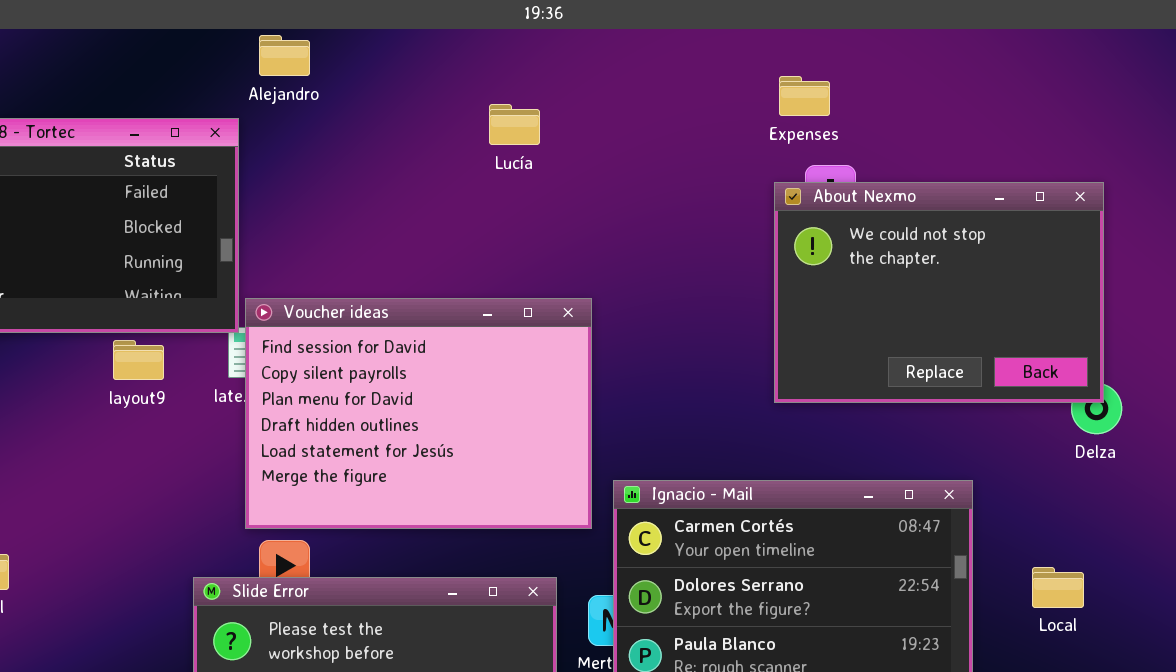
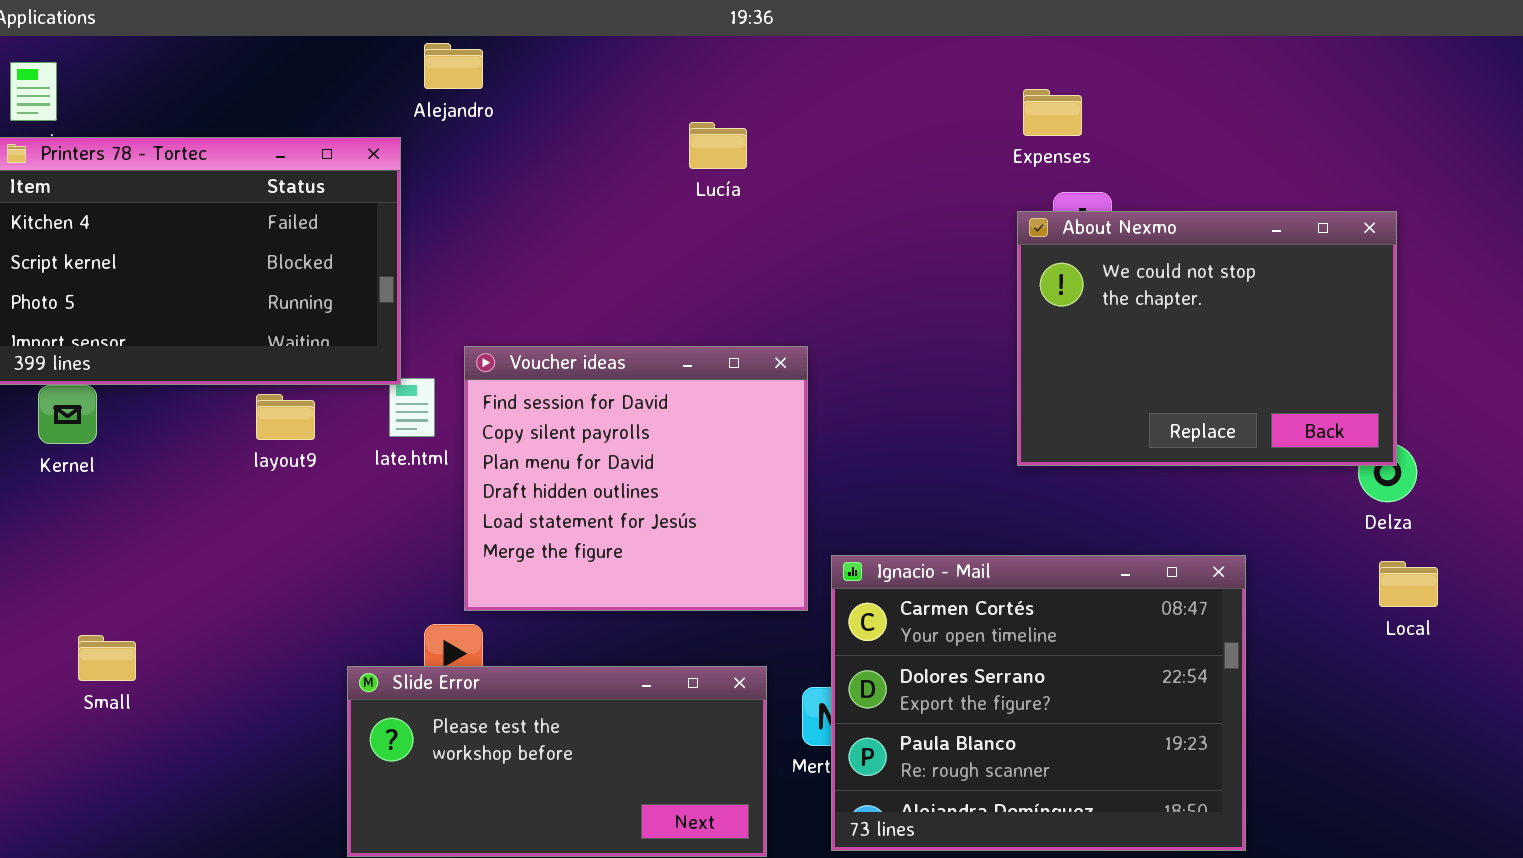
Voucher ideas: [245,298,592,529] -> [464,346,808,611], resized
Local: [1032,567,1084,608] -> [1379,561,1438,607], moved

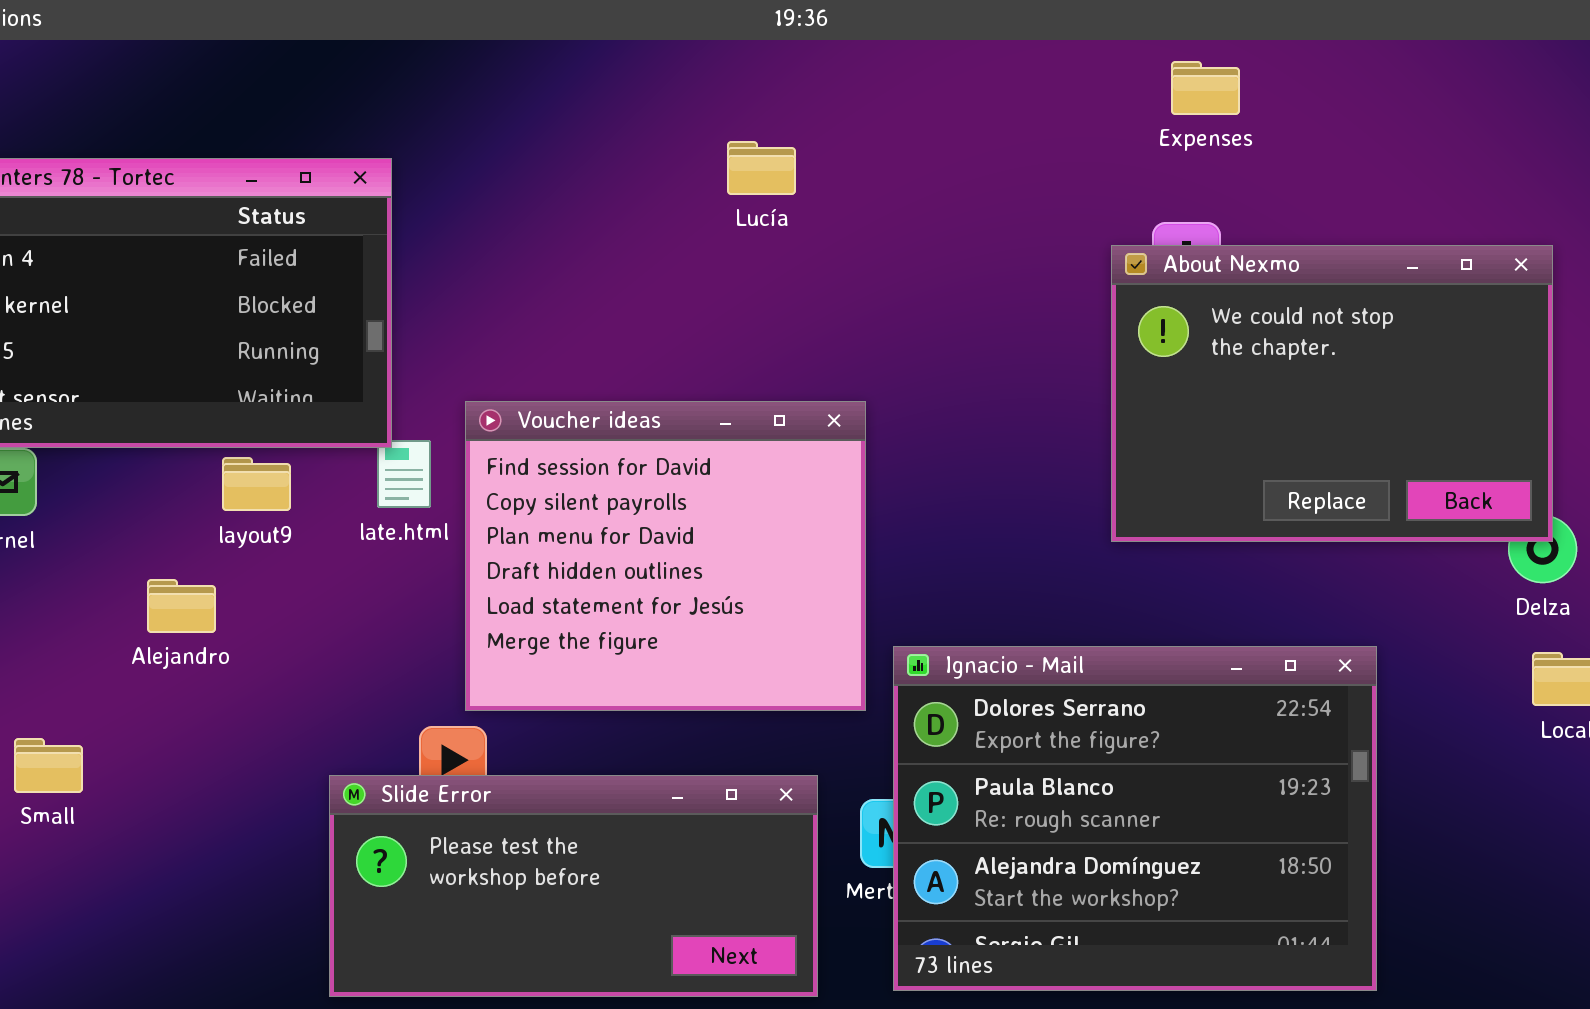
Alejandro: [424,43,483,89] -> [147,579,216,633], moved
Expenses: [1023,89,1082,136] -> [1171,61,1240,115], moved
Ignacio - Mail: [831,555,1246,851] -> [893,646,1377,991], scrolled down 1 row

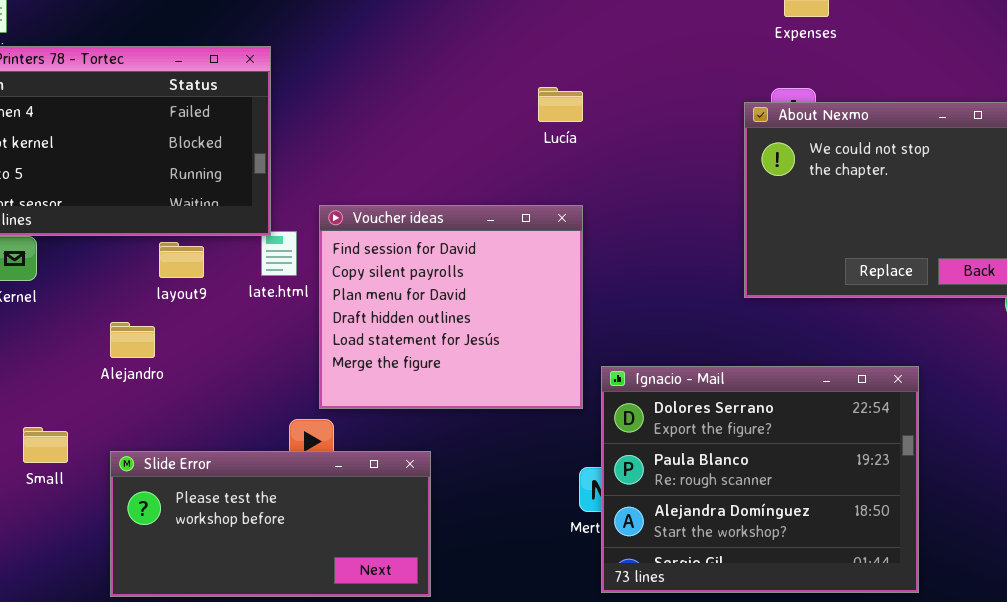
Lucía: [727,141,796,195] -> [538,87,583,122], moved
Slide Error: [329,775,818,997] -> [110,451,431,597], moved

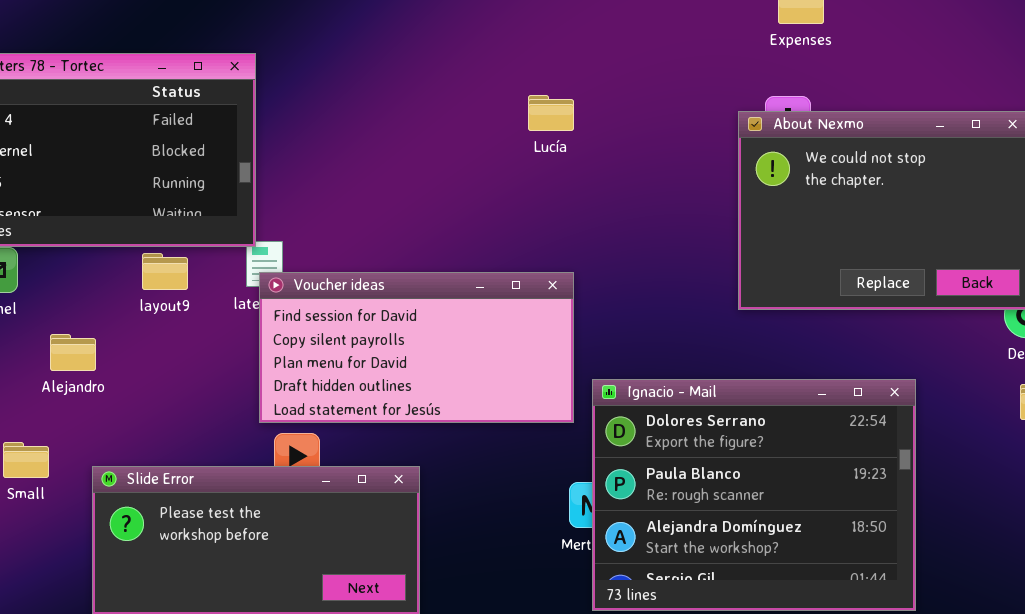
Voucher ideas: [319,205,583,409] -> [259,272,574,423], resized
Alejandro: [110,322,155,358] -> [50,334,96,371], moved

